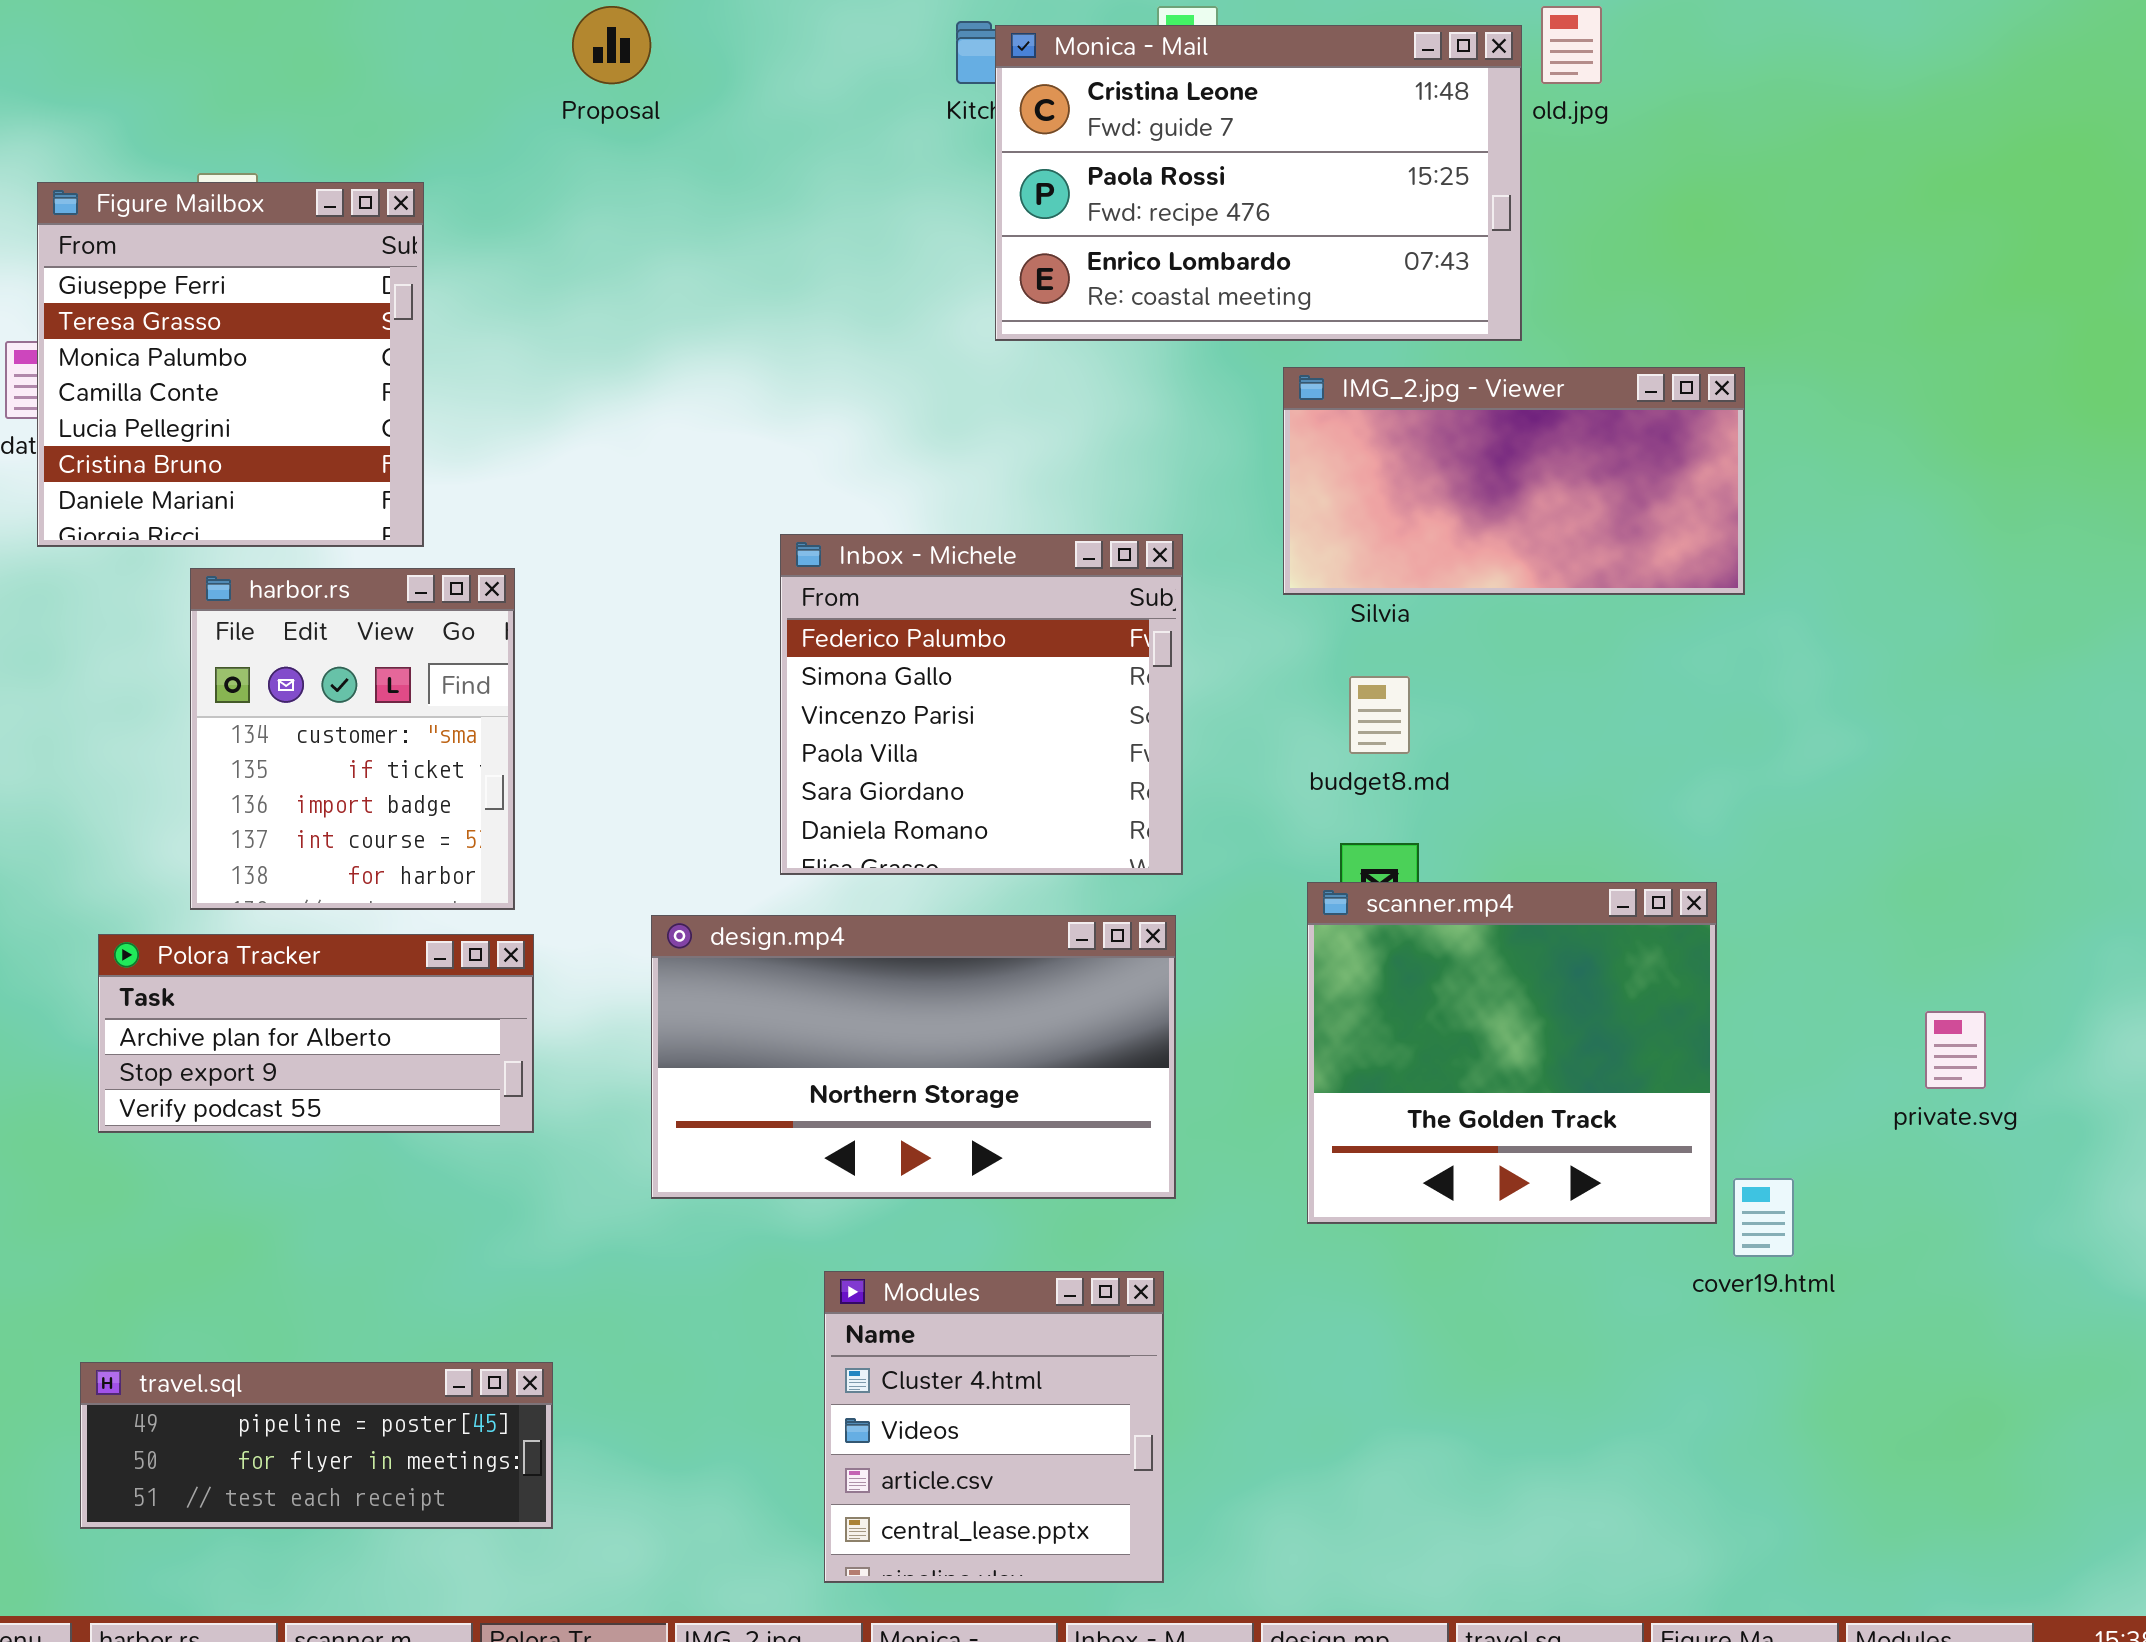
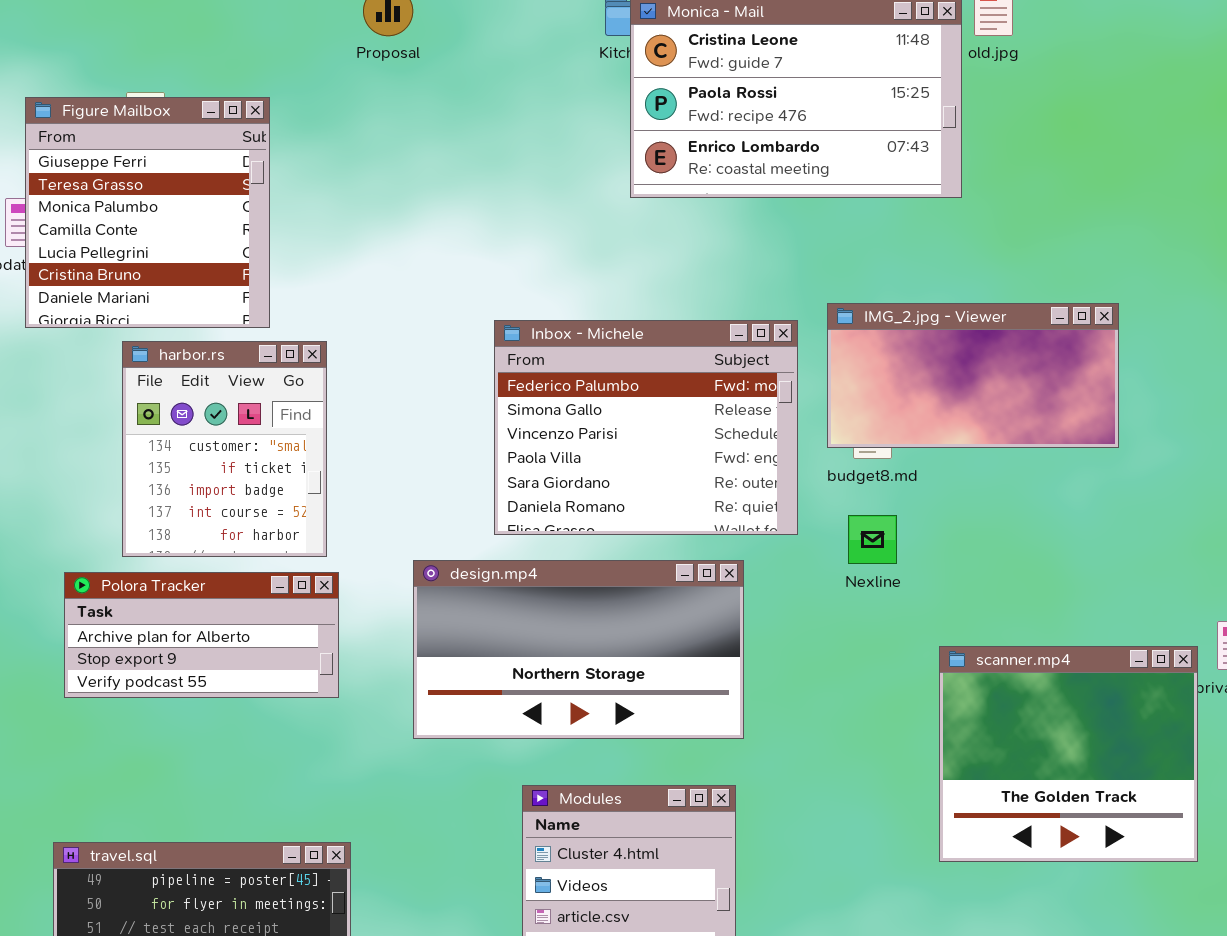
IMG_2.jpg - Viewer: [1283,367,1745,595] -> [827,303,1119,448], moved
Inbox - Michele: [780,534,1183,875] -> [494,320,798,535], resized
scanner.mp4: [1307,882,1717,1224] -> [939,646,1198,862], moved

